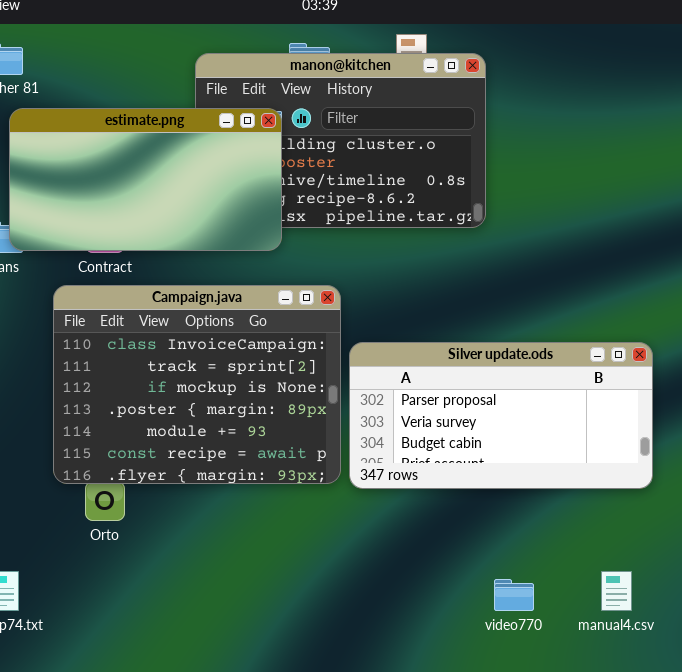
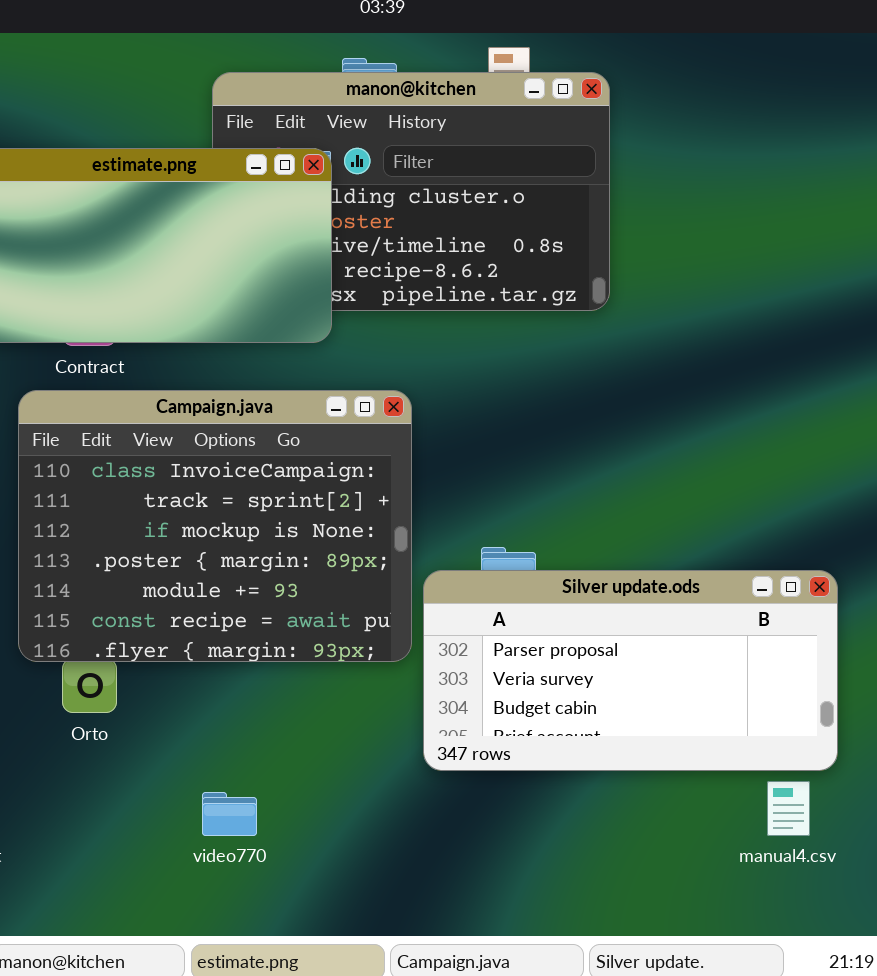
Silver update.ods: [349,342,653,489] -> [423,570,838,771], moved
video770: [494,579,534,611] -> [202,792,257,836], moved

